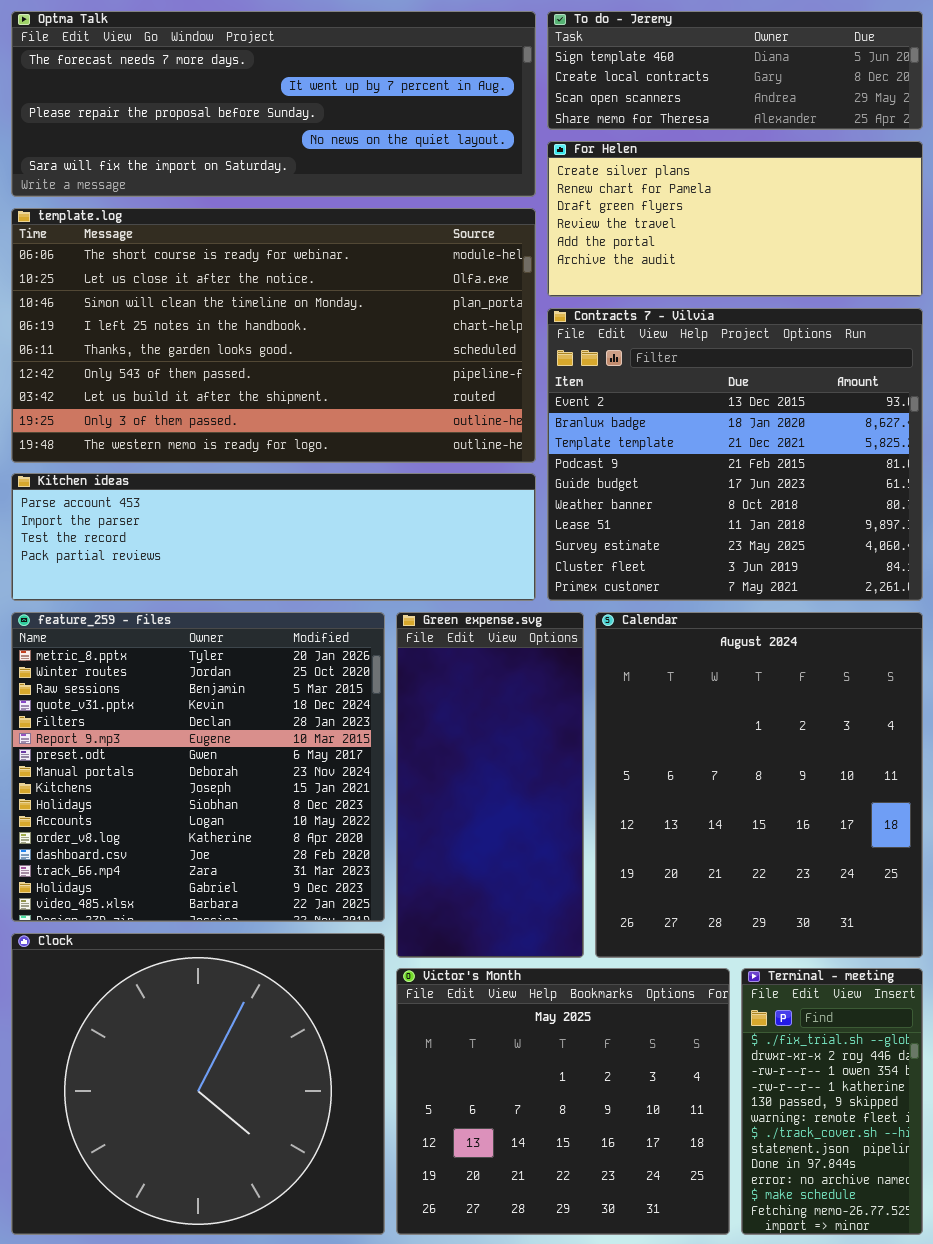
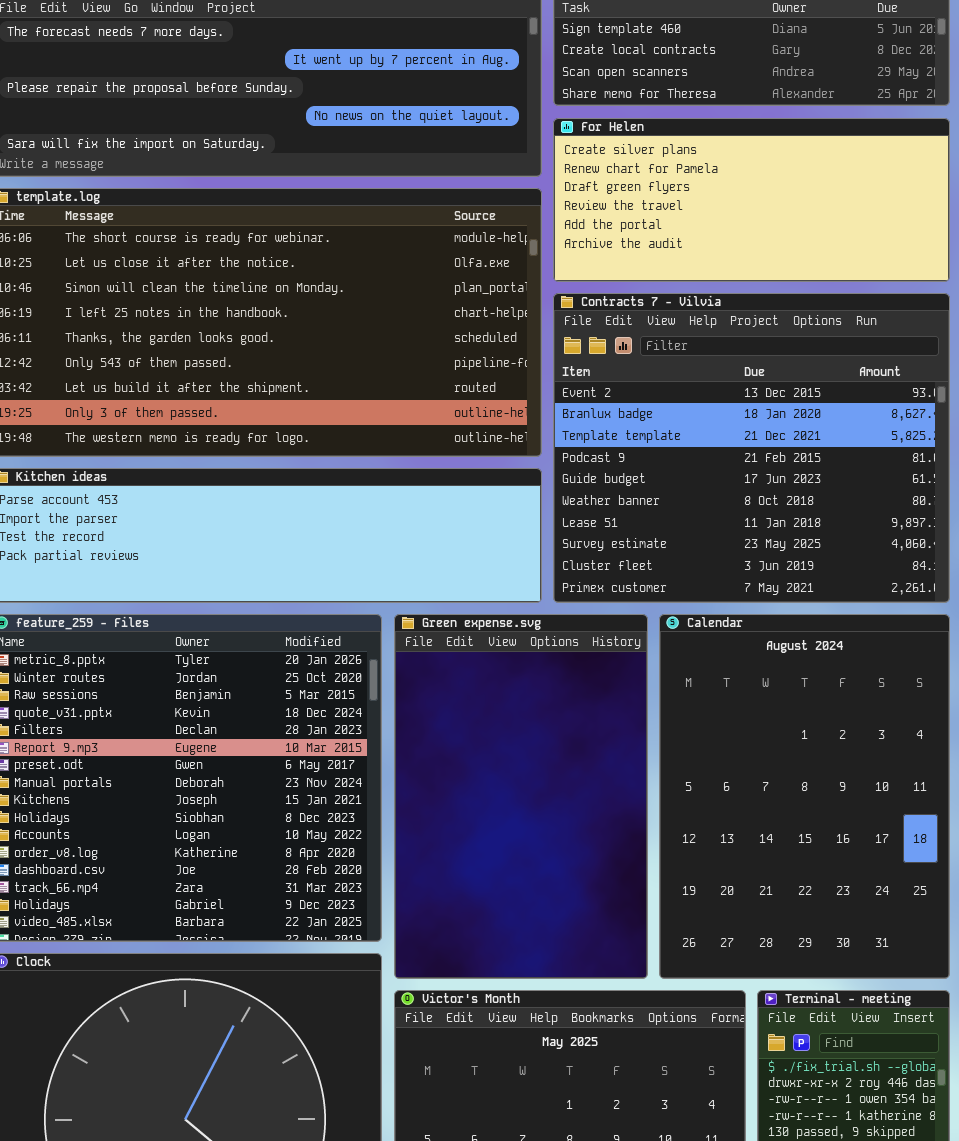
Green expense.svg: [396,612,584,958] -> [394,614,648,979], resized
Calendar: [595,612,923,958] -> [659,614,950,979], resized

